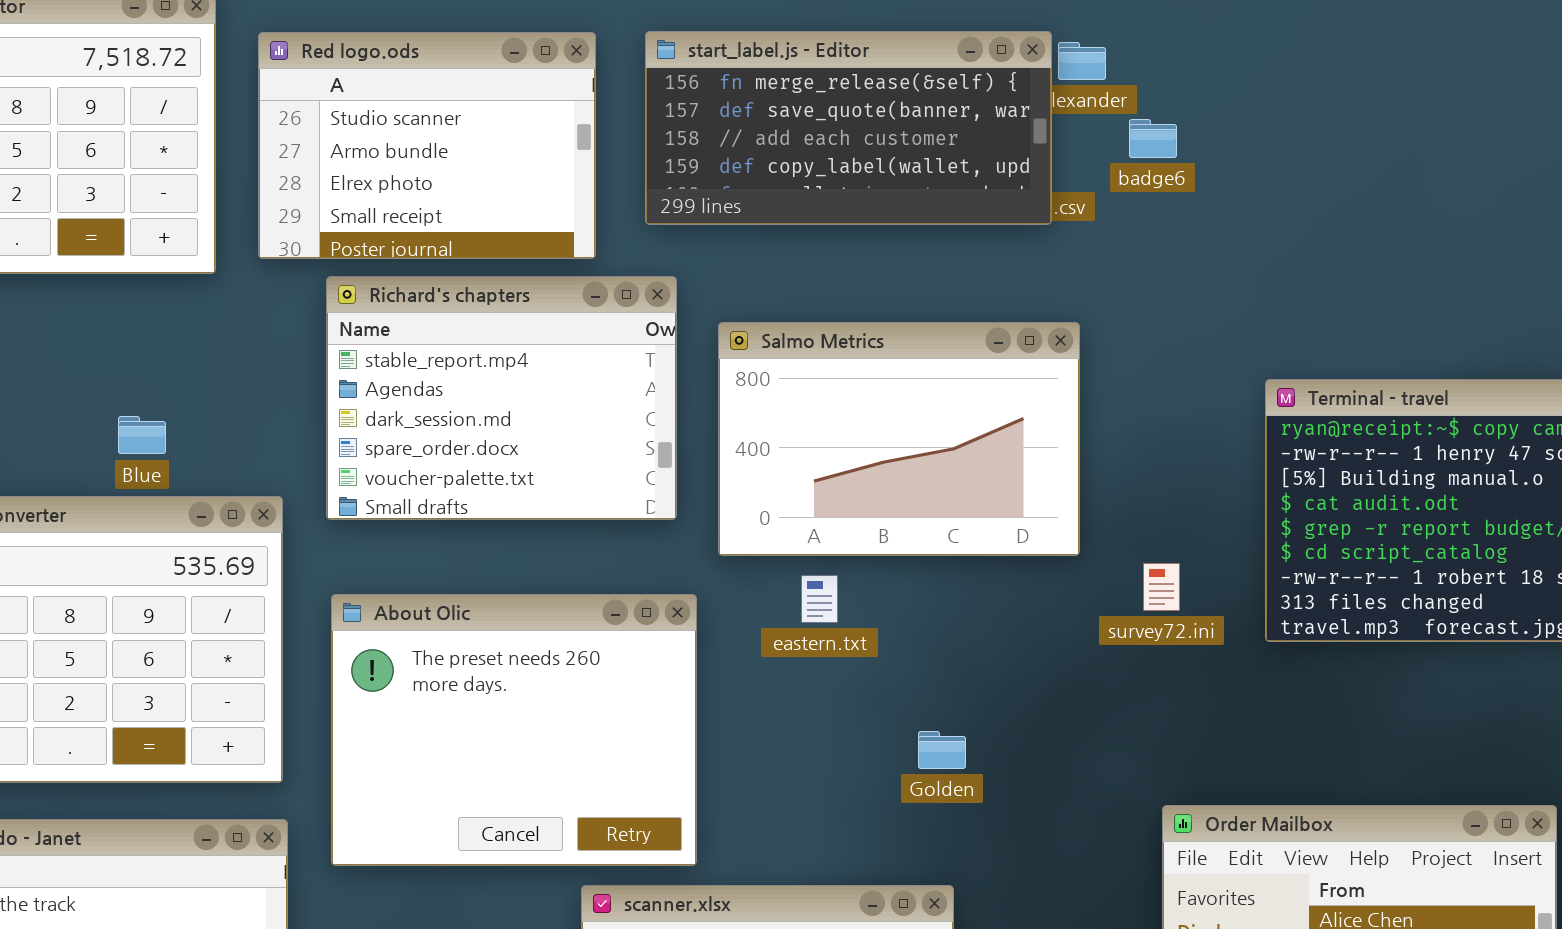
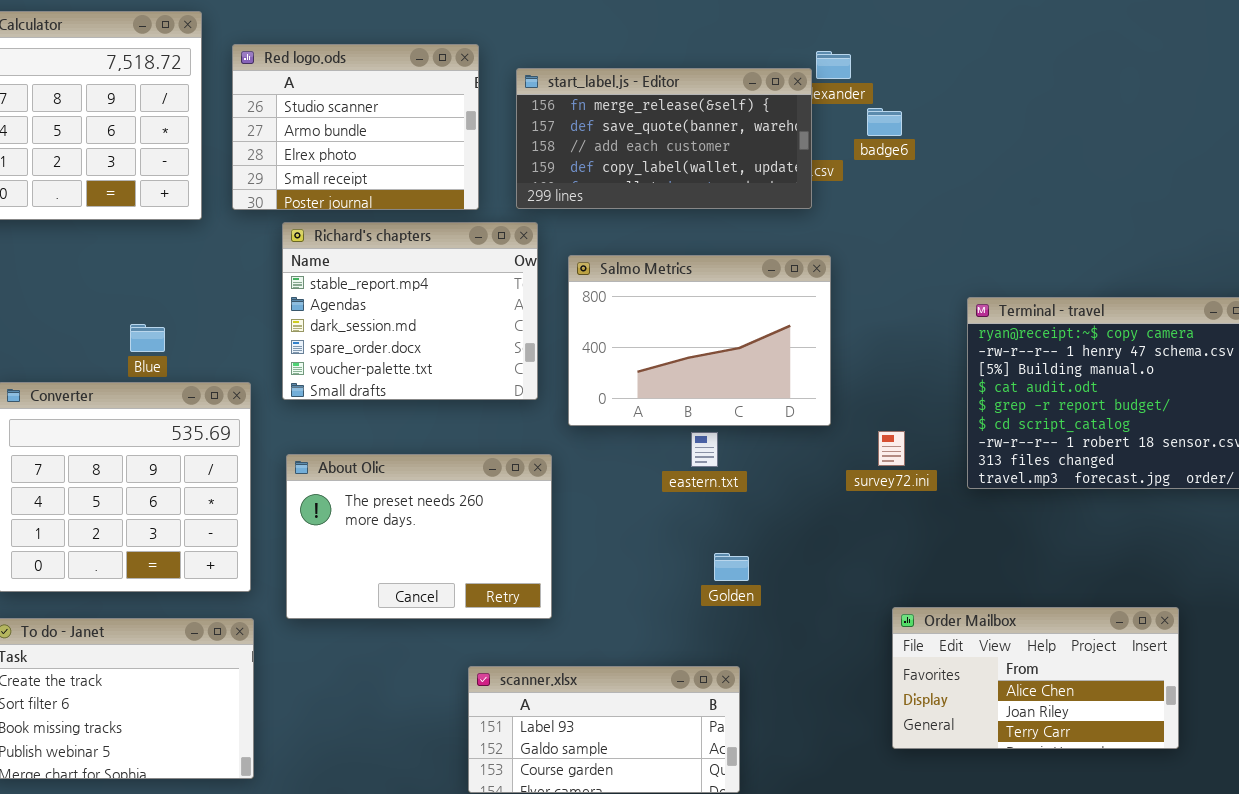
start_label.js - Editor: [645,31,1052,225] -> [516,68,812,209], moved
eastern.txt: [801,575,838,623] -> [691,432,718,467], moved
About Olic: [331,594,697,866] -> [286,454,552,619], resized

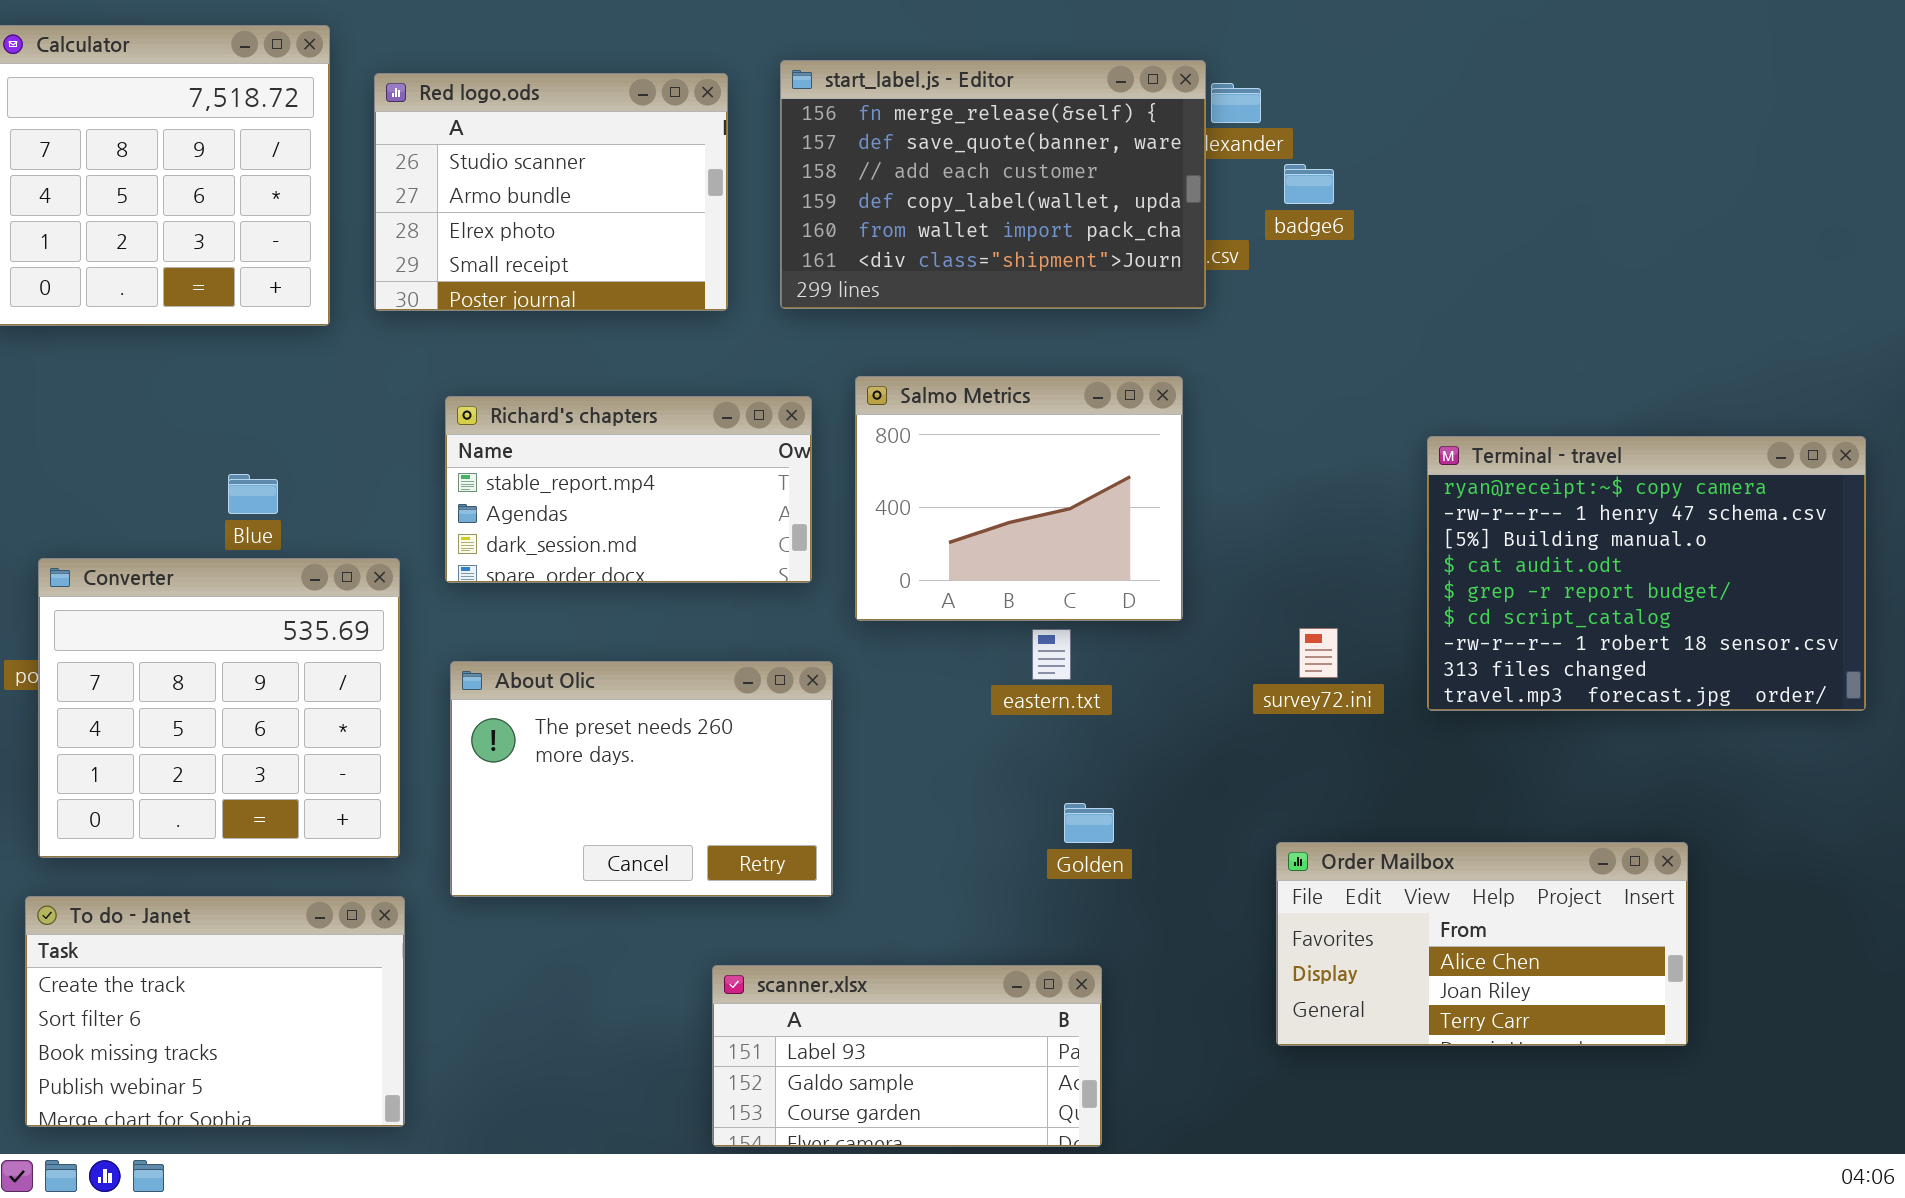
start_label.js - Editor: [516,68,812,209] -> [780,60,1206,309], resized
Richard's chapters: [282,222,538,400] -> [445,396,812,583], resized
Salmo Metrics: [568,255,831,426] -> [855,376,1183,621], resized
Order Mailbox: [892,607,1179,749] -> [1276,842,1688,1046], moved

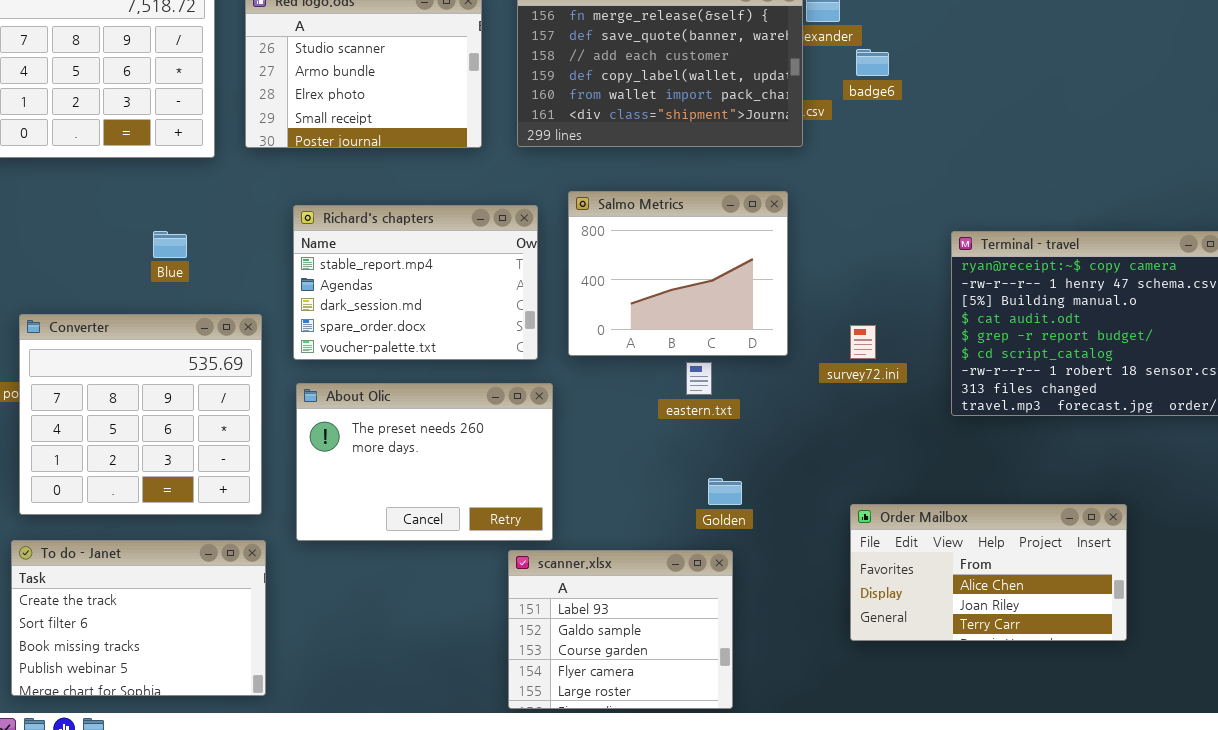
Richard's chapters: [445,396,812,583] -> [293,205,538,360], resized
Blue: [228,474,278,514] -> [153,231,187,258], moved
survey72.ini: [1299,628,1338,678] -> [850,325,876,359], moved
scanner.xlsx: [712,965,1102,1147] -> [508,550,733,709], resized

